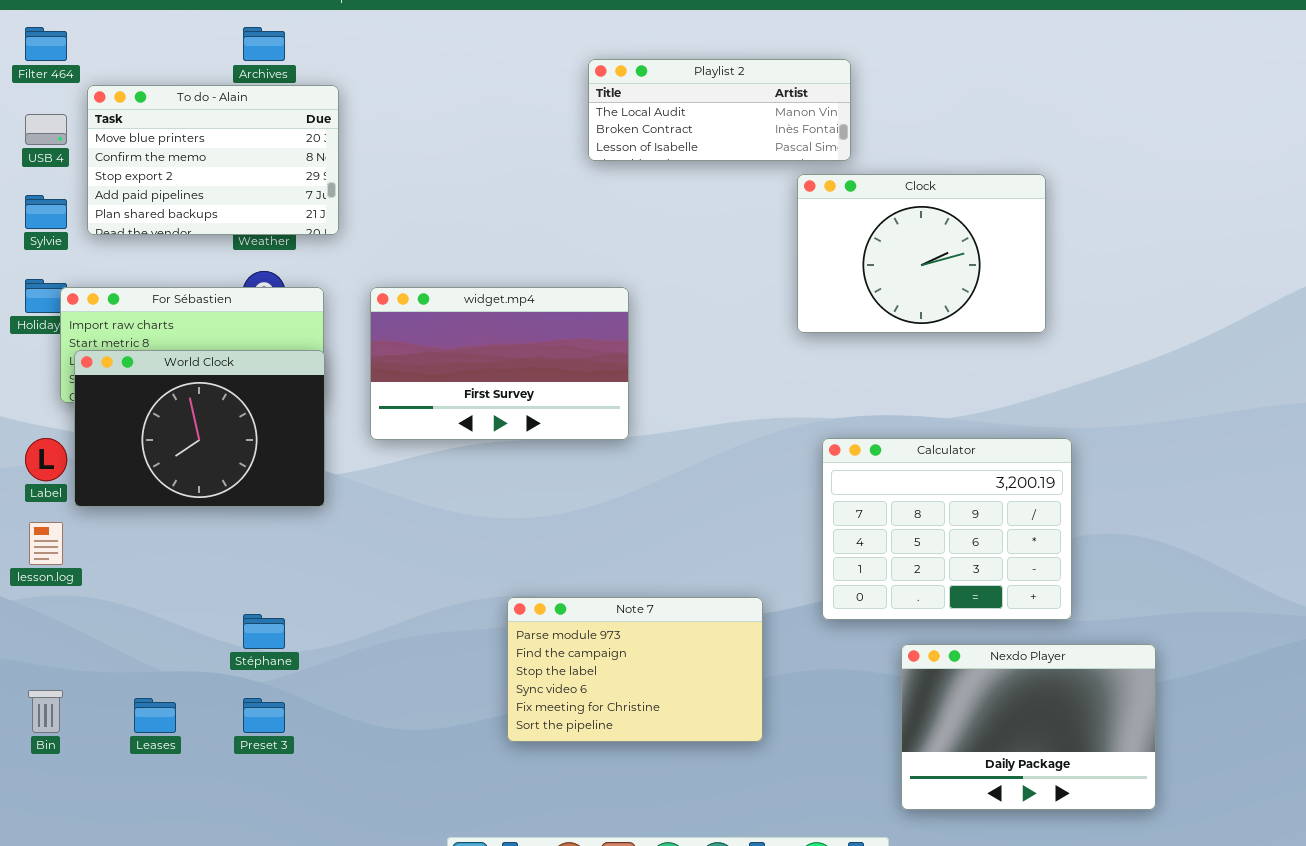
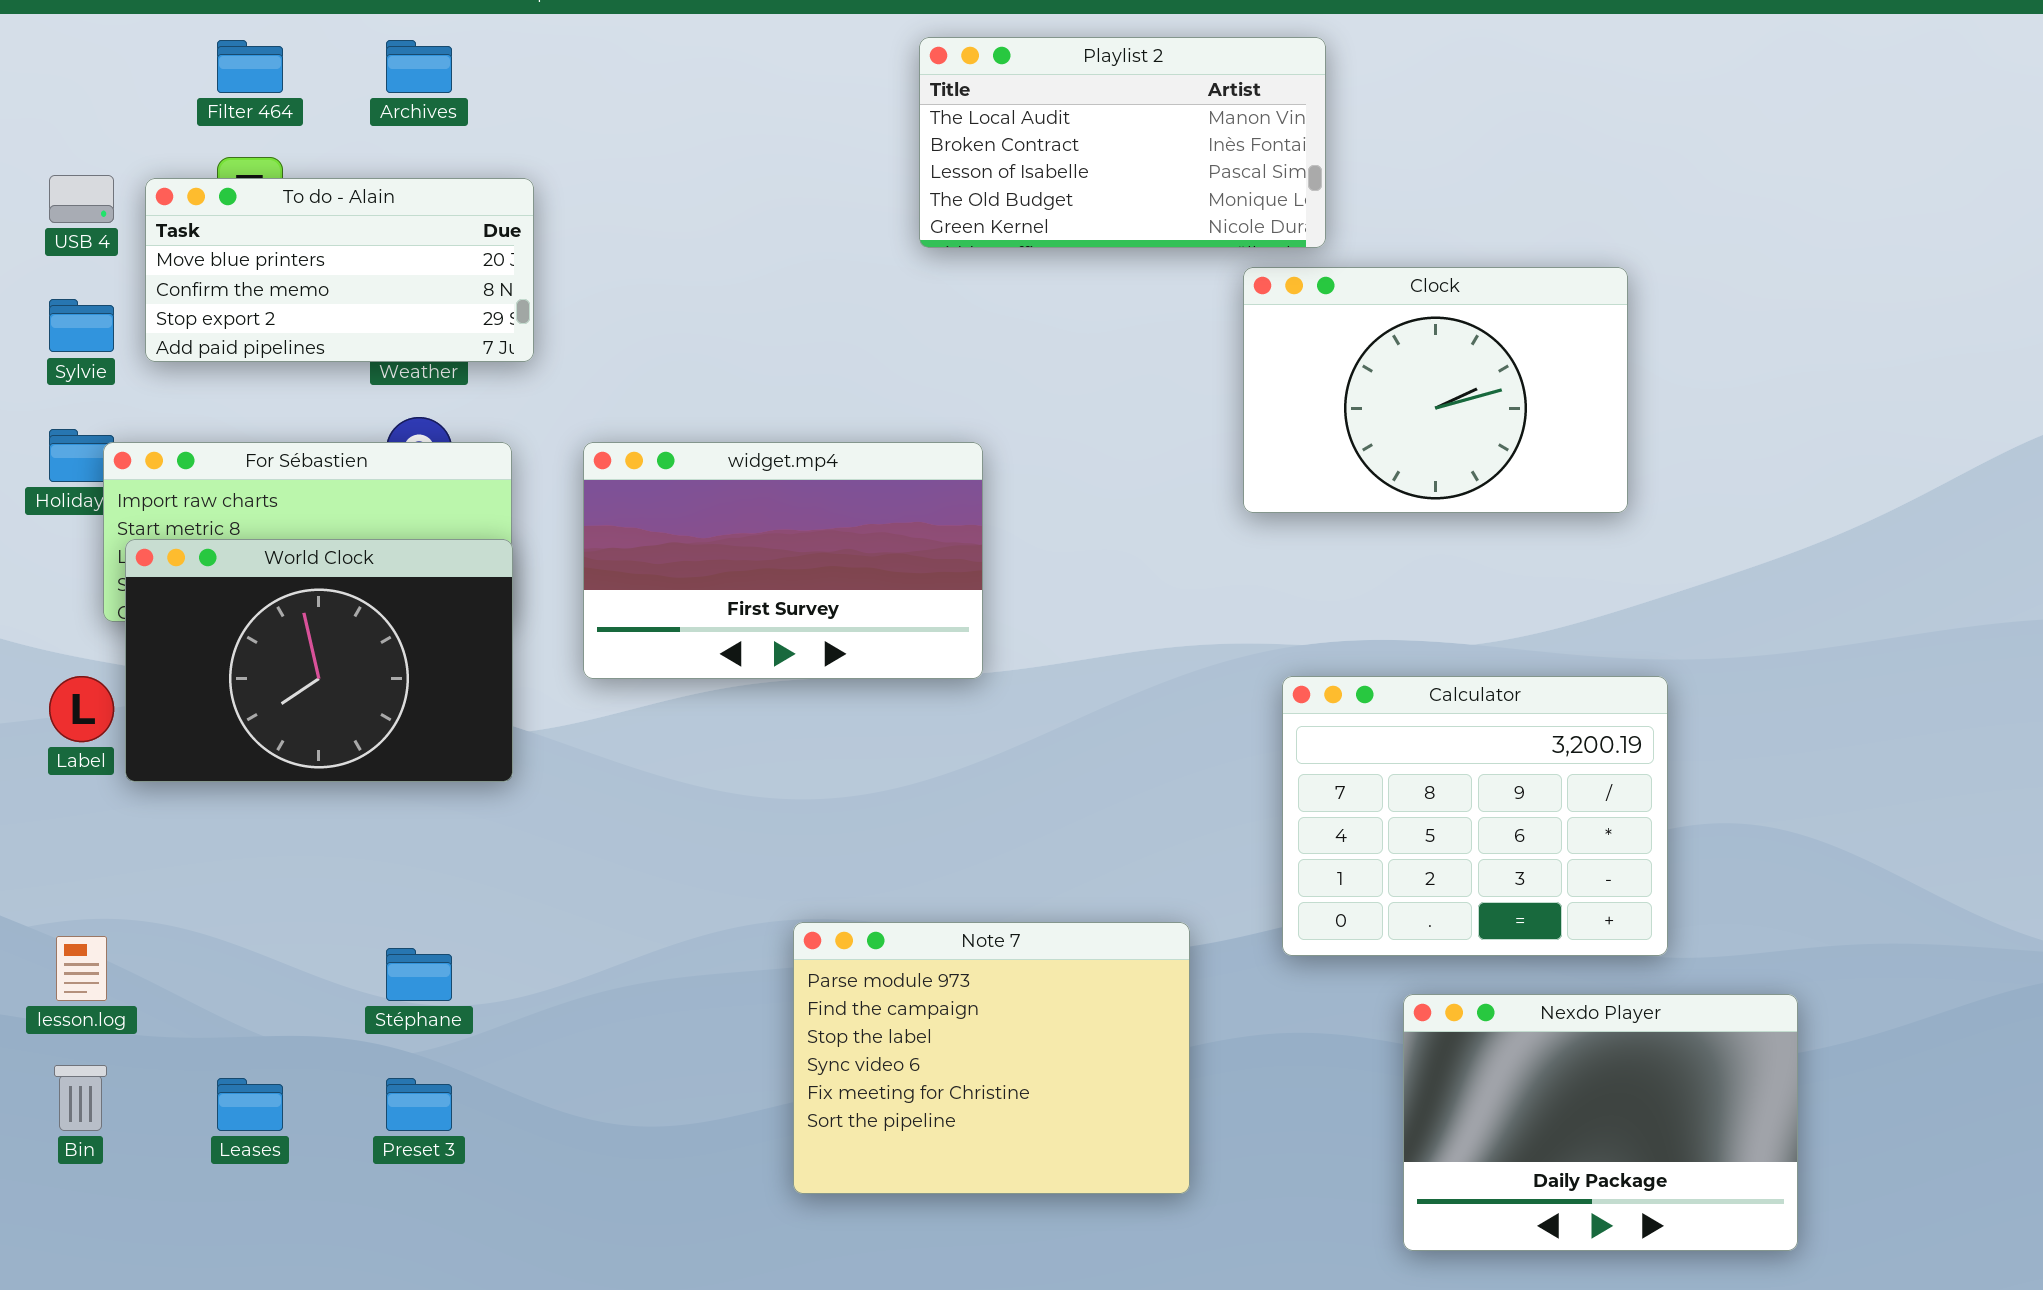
Filter 464: [25,27,67,61] -> [217,40,283,93], moved
Playlist 2: [588,59,851,161] -> [919,37,1326,248], resized
To do - Alain: [87,85,339,235] -> [145,178,534,362], resized
lesson.log: [29,522,63,565] -> [56,936,107,1001], moved
Note 7: [507,597,763,742] -> [793,922,1190,1194], resized

